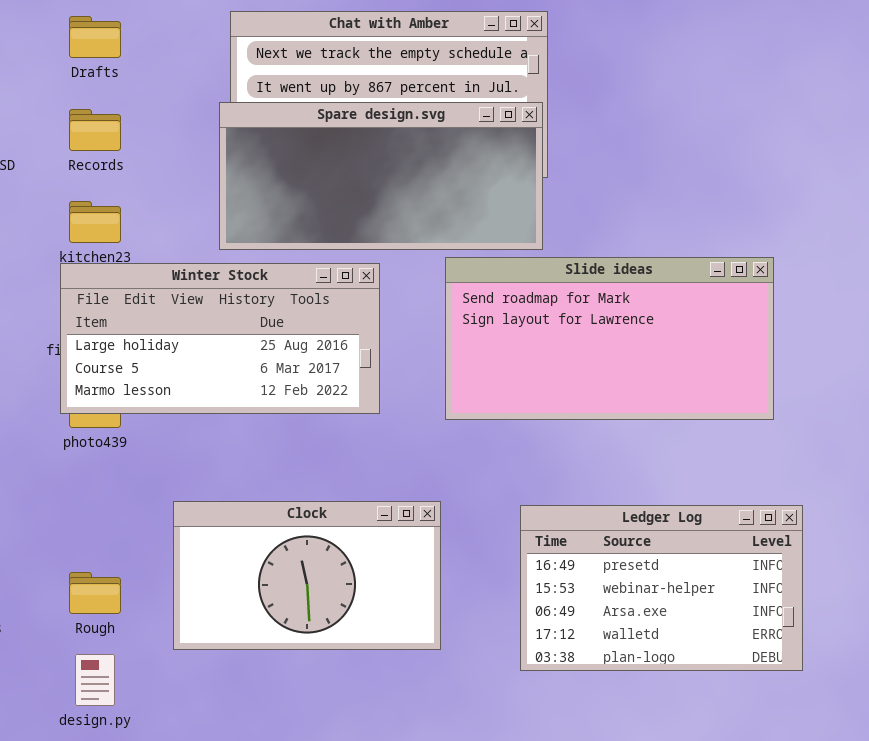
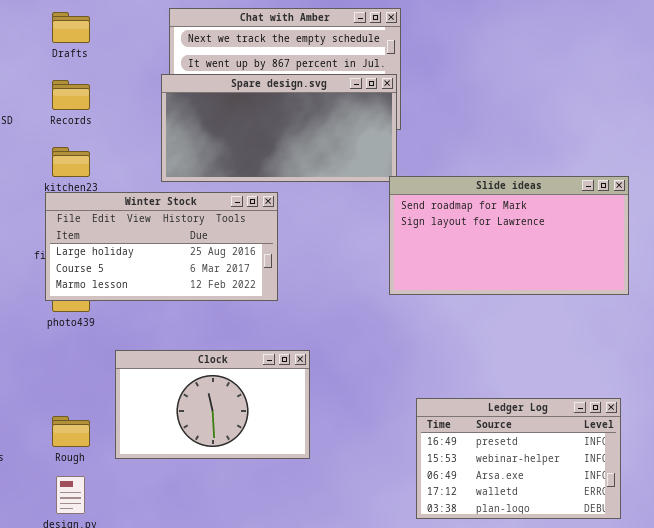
Slide ideas: [445,257,774,420] -> [389,176,629,295], moved
Clock: [173,501,441,650] -> [115,350,310,459], moved
Ledger Log: [520,505,803,671] -> [416,398,621,519], moved

